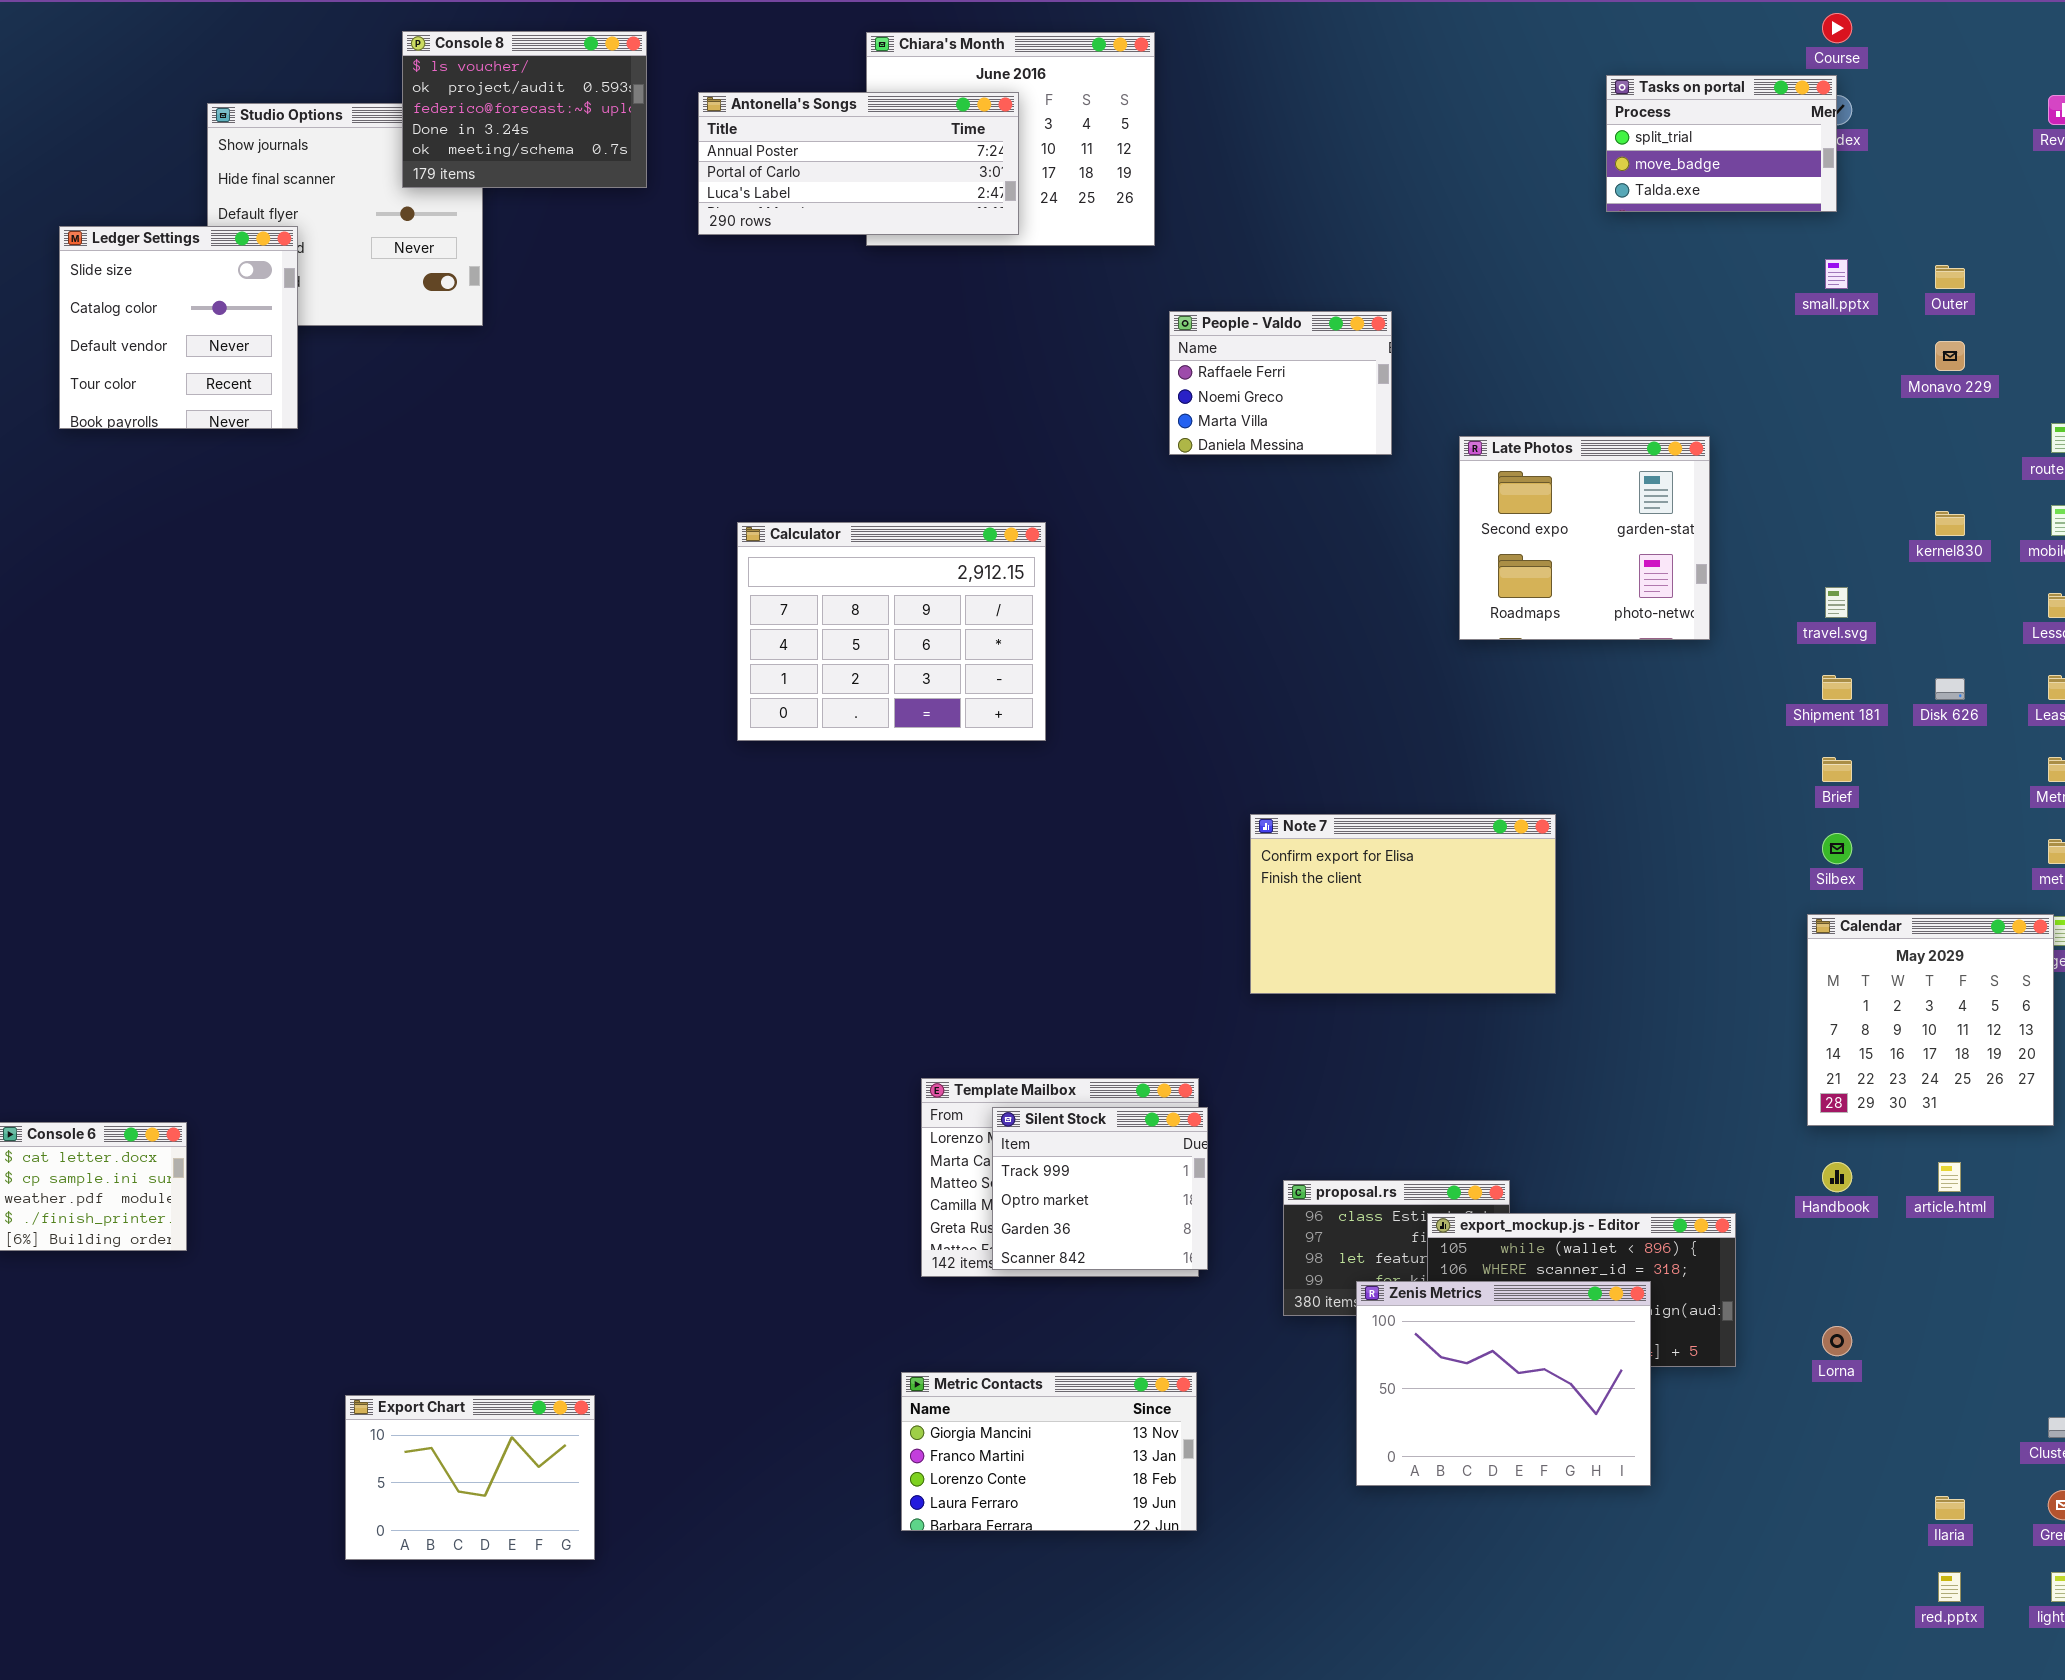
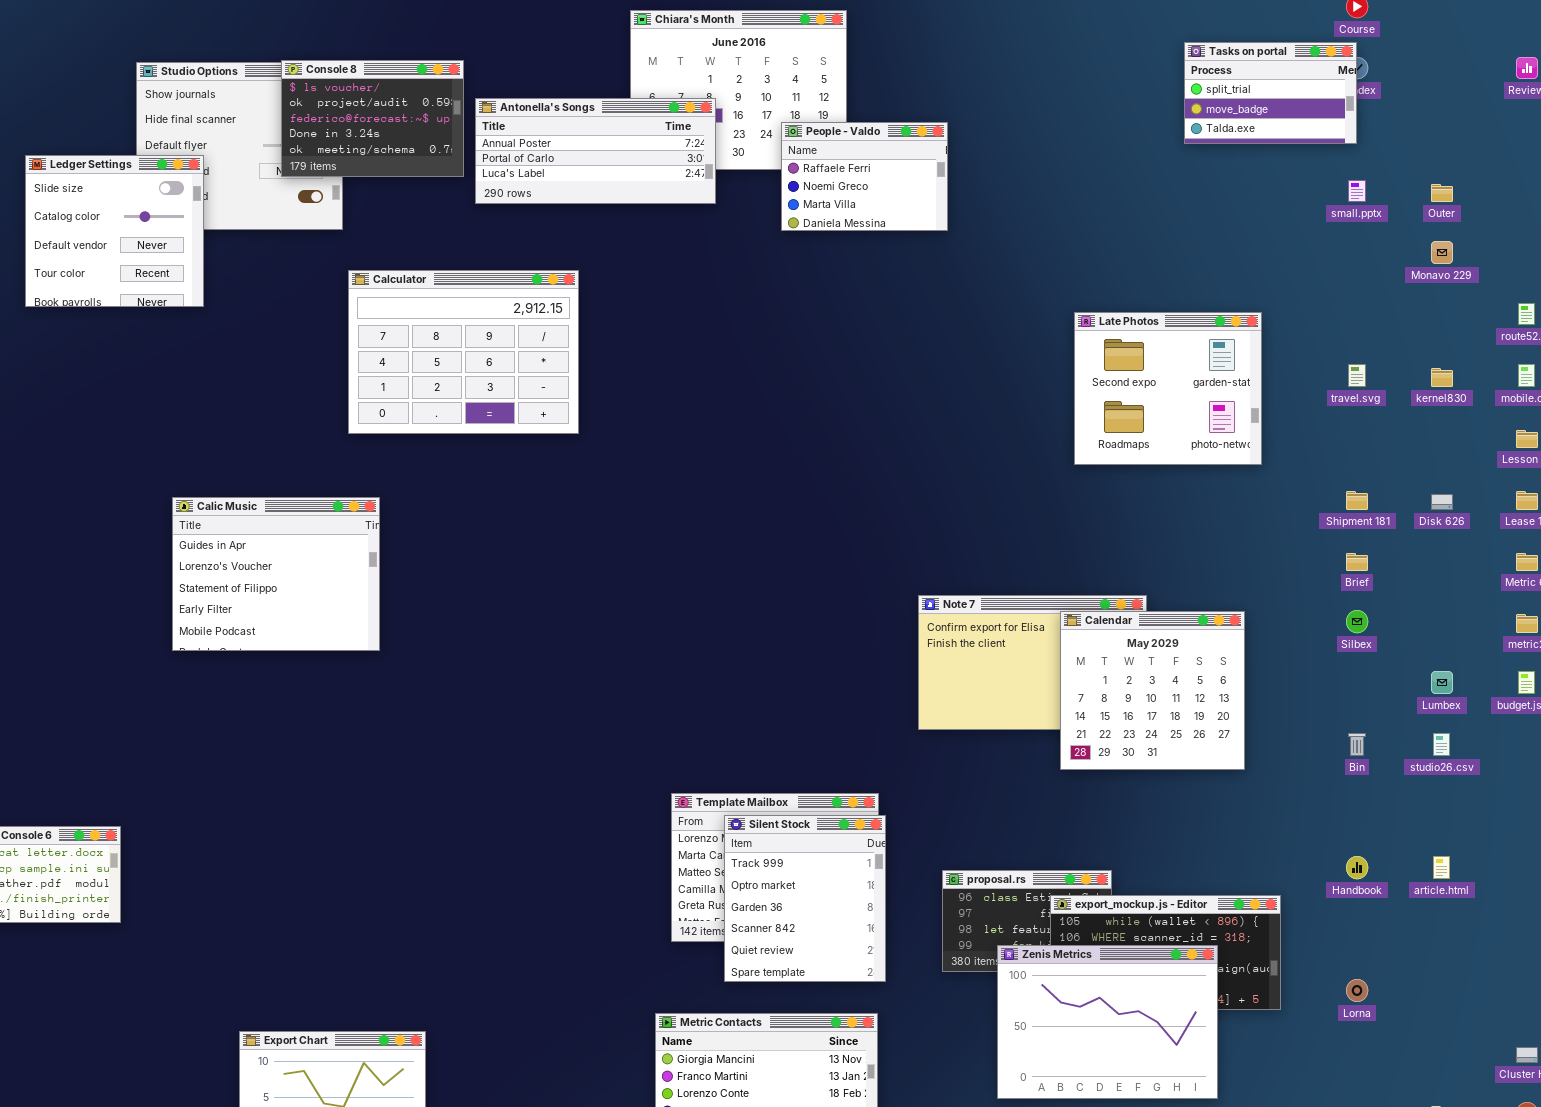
Console 8: [402,31,647,188] -> [281,60,464,177], moved
Antonella's Songs: [698,92,1019,235] -> [475,98,716,204], moved
People - Valdo: [1169,311,1392,455] -> [781,122,948,231], moved
Calculator: [737,522,1046,741] -> [348,270,579,434], moved
travel.svg: [1825,587,1848,618] -> [1348,364,1366,387], moved
Calic Music: none -> [172,497,380,651], opened
Calendar: [1807,914,2054,1126] -> [1060,611,1245,770], moved
Silent Stock: [992,1107,1208,1270] -> [724,815,886,982], resized

